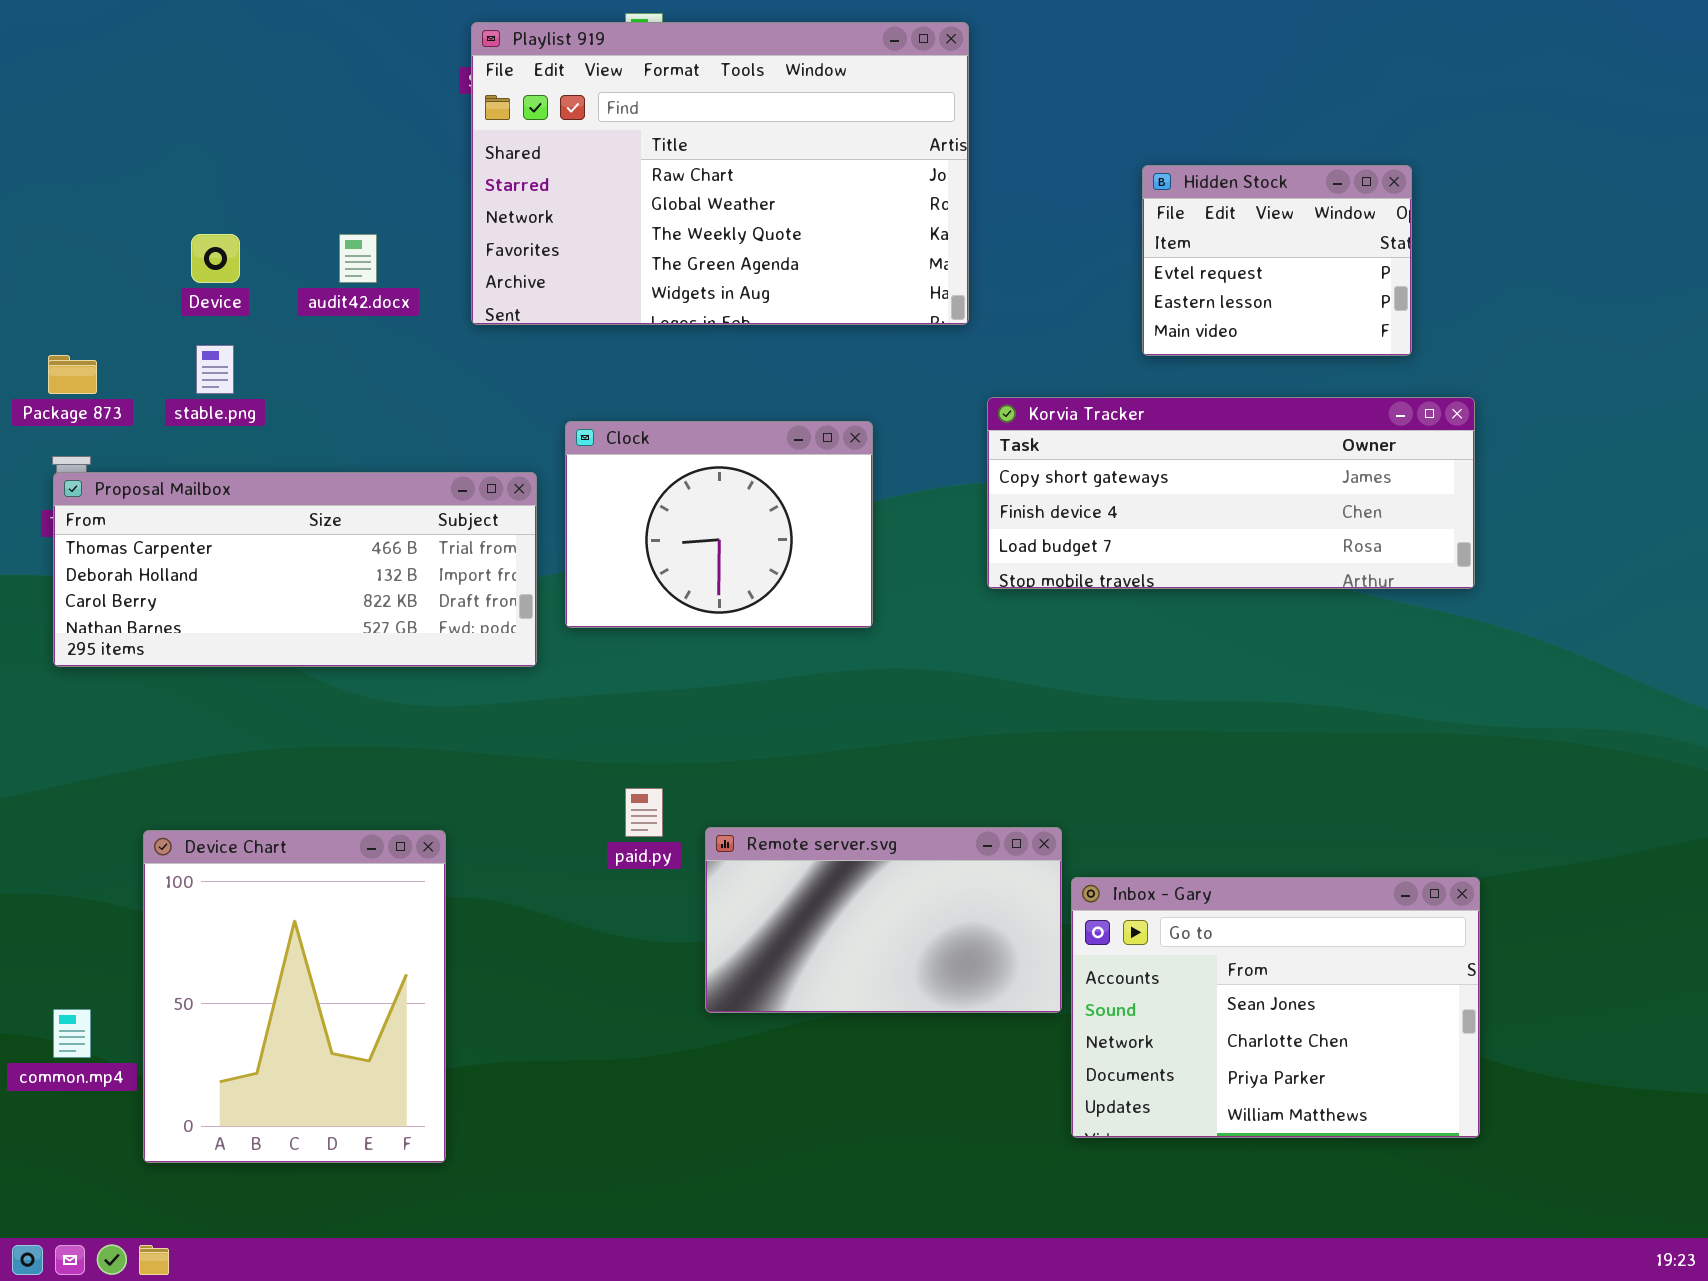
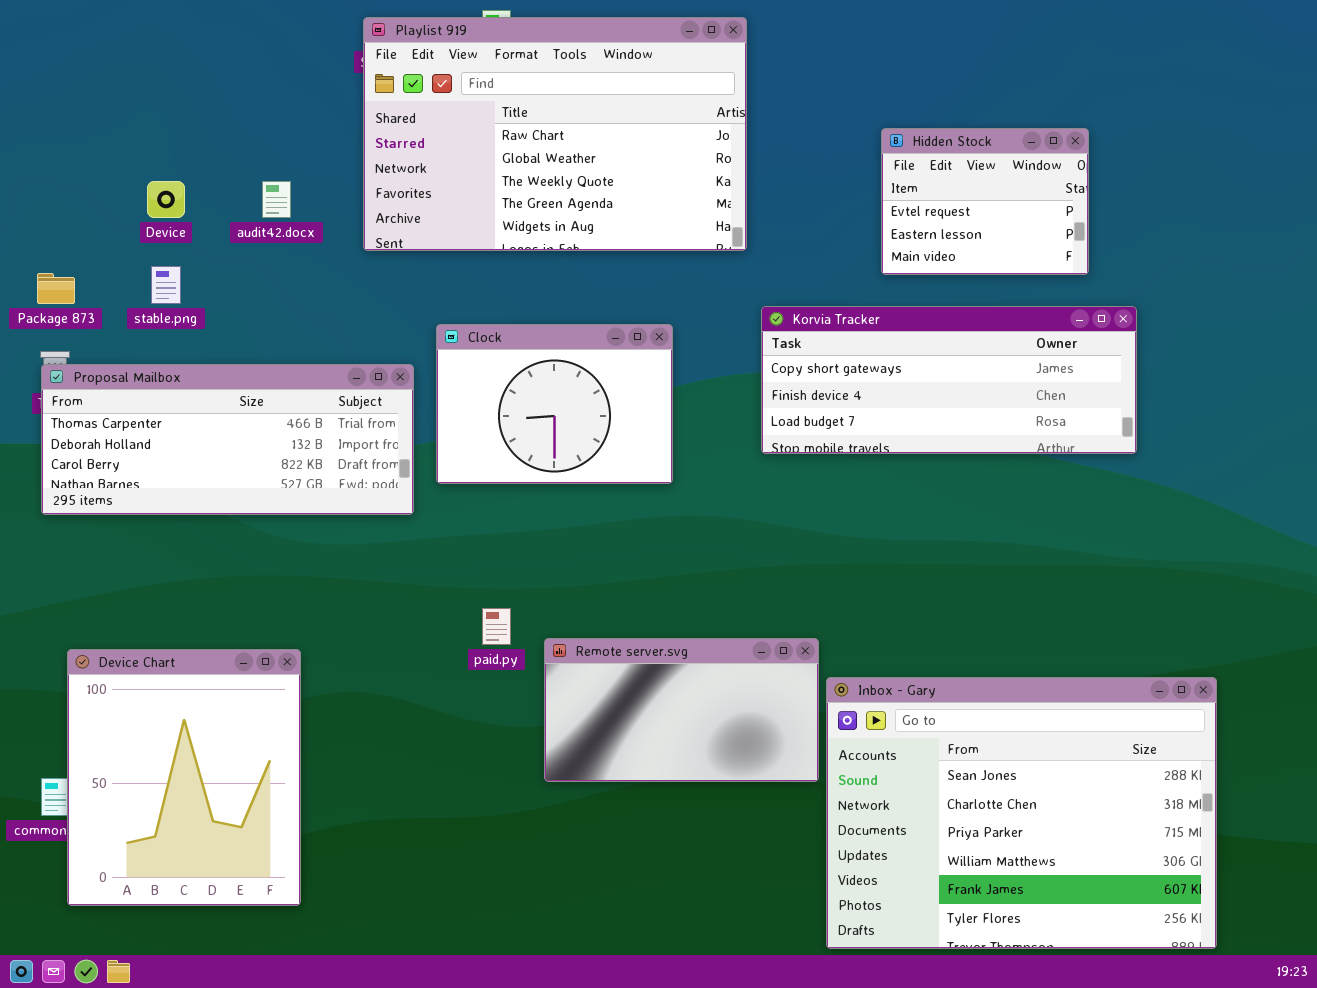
Device Chart: [143,830,446,1163] -> [67,649,301,906], moved
Inbox - Gary: [1071,877,1480,1138] -> [826,677,1217,949], resized

